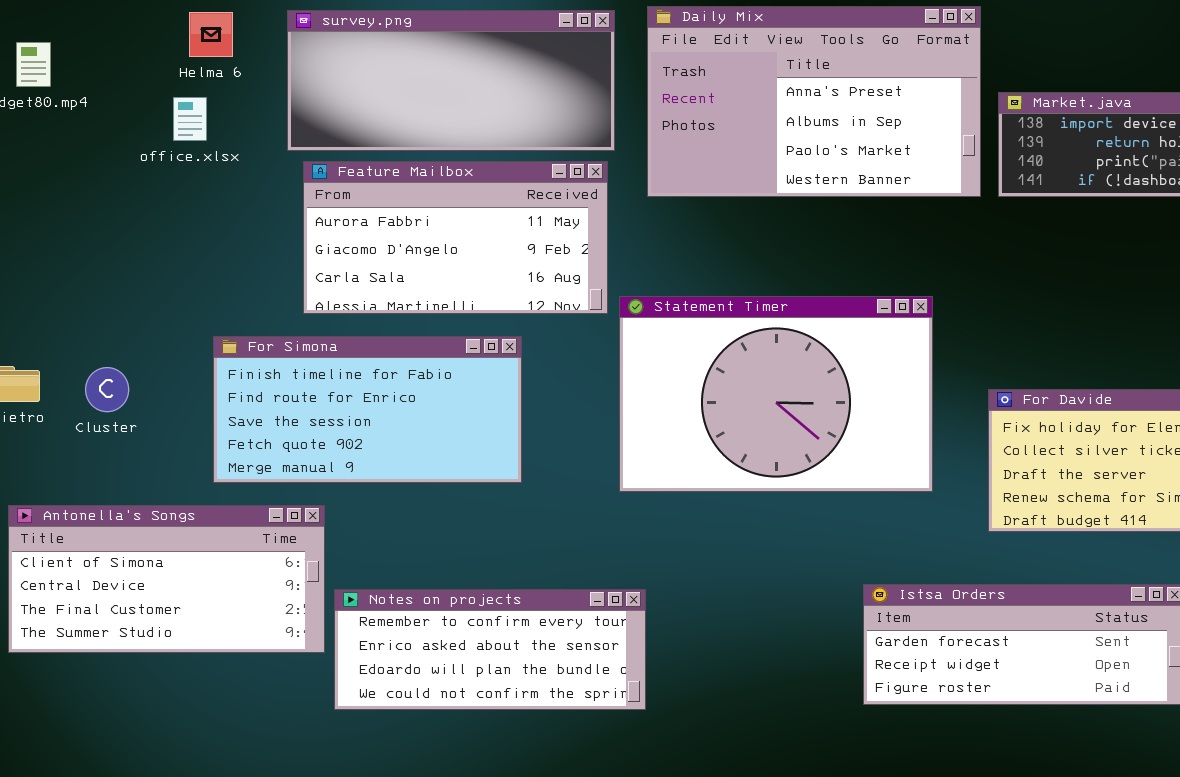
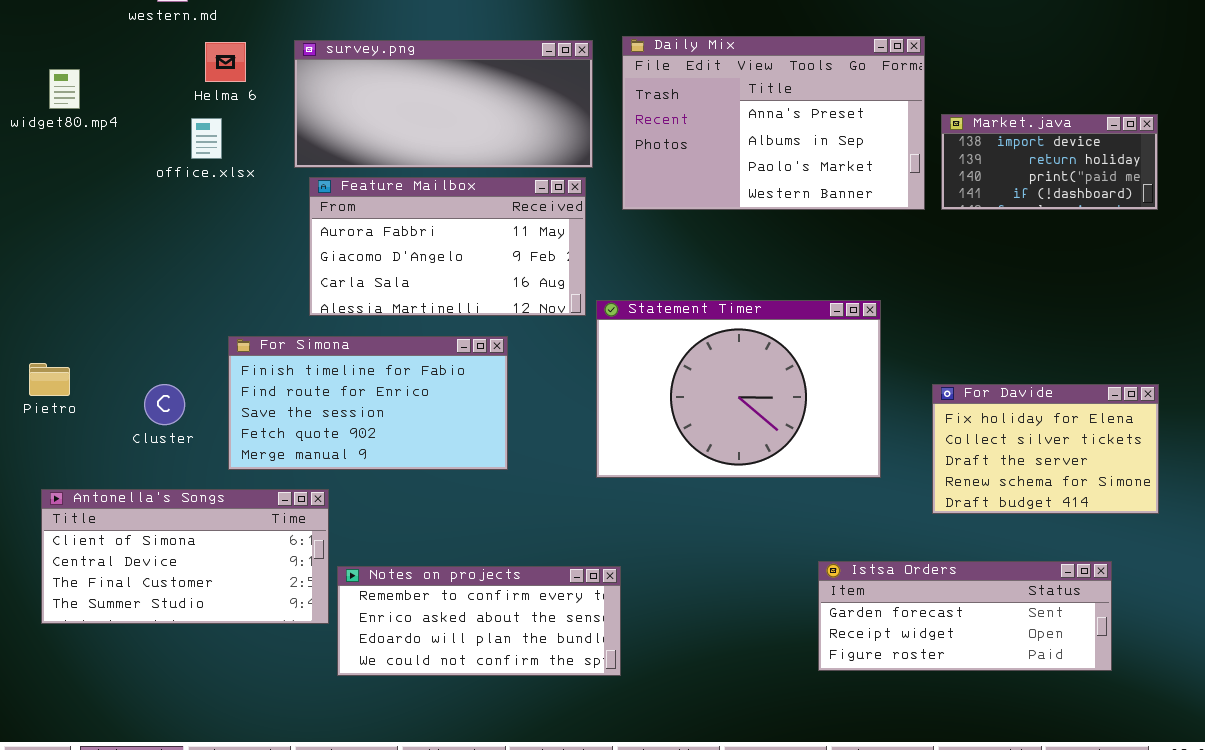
Cluster: [85,367,129,412] -> [144,384,185,425], moved

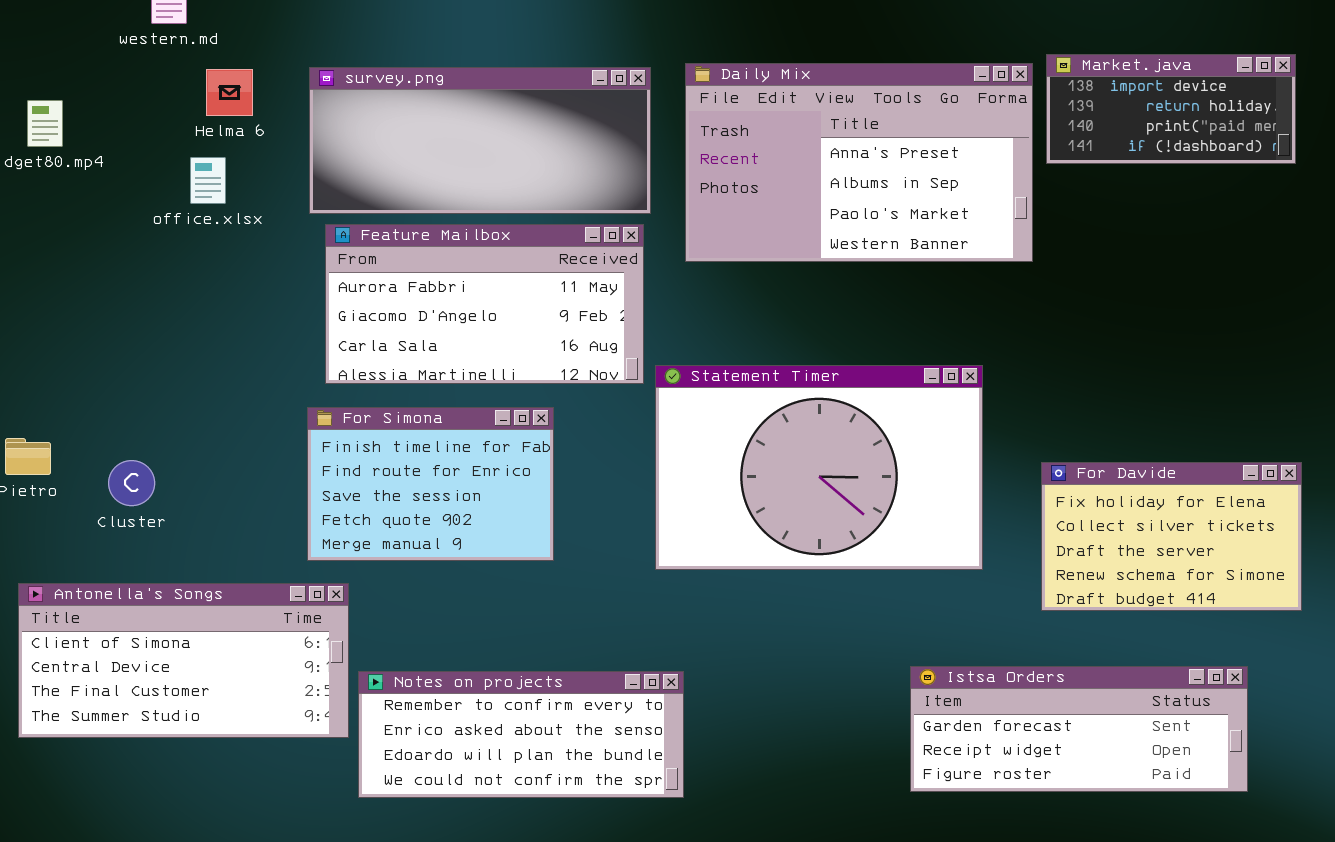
Market.java: [941,114,1158,210] -> [1046,54,1296,164], moved
For Simona: [228,336,508,470] -> [307,407,554,561], resized
Cluster: [144,384,185,425] -> [108,460,155,506], moved

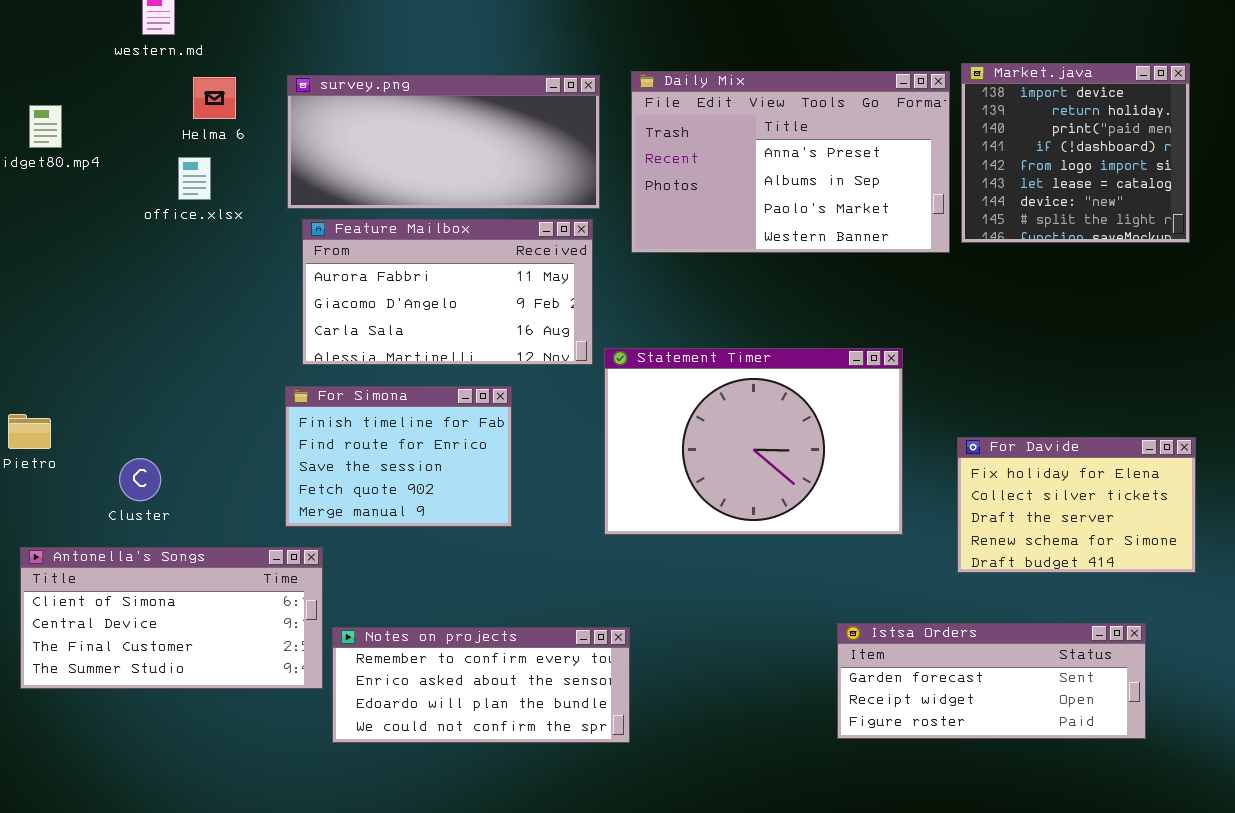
Market.java: [1046,54,1296,164] -> [961,63,1190,243], resized
Cluster: [108,460,155,506] -> [119,458,161,501], moved

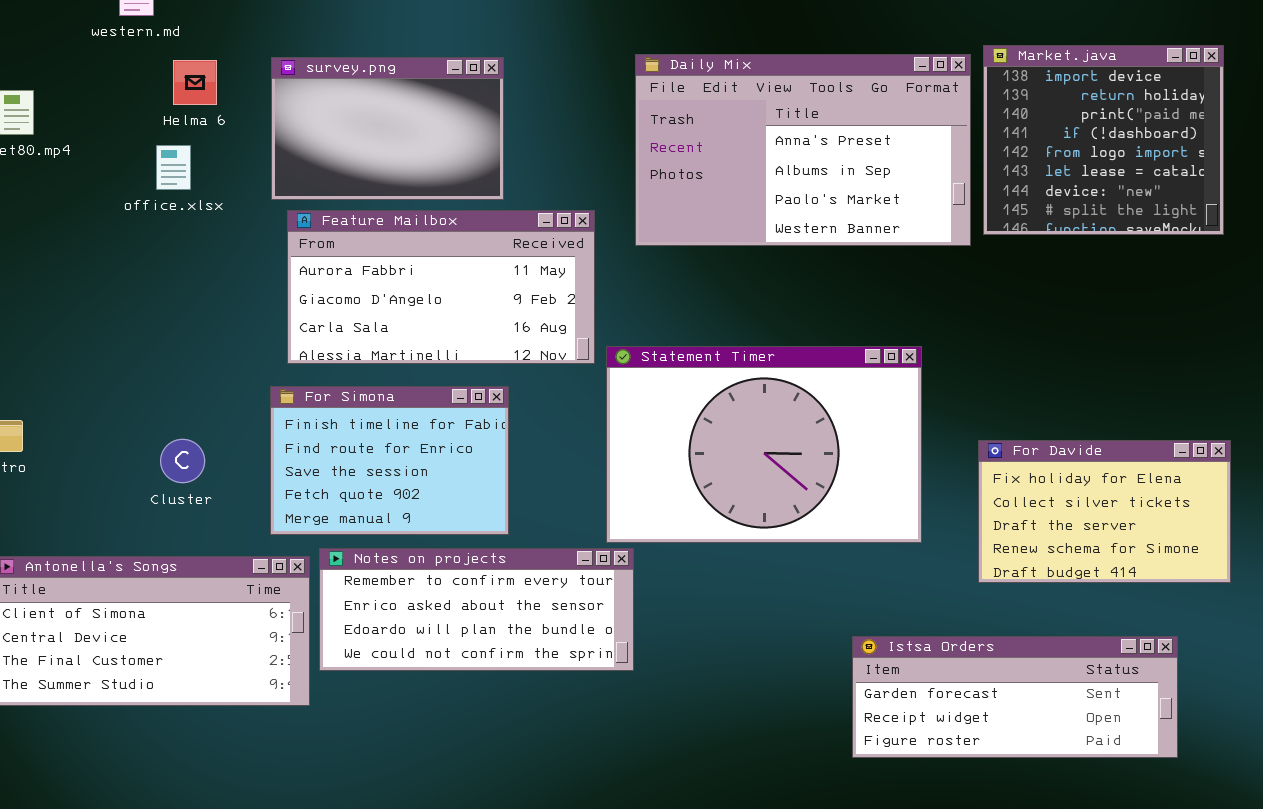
survey.png: [287,75,600,209] -> [271,57,504,200], resized
Cluster: [119,458,161,501] -> [160,439,205,483], moved
Notes on projects: [332,627,630,743] -> [319,548,634,671], moved

